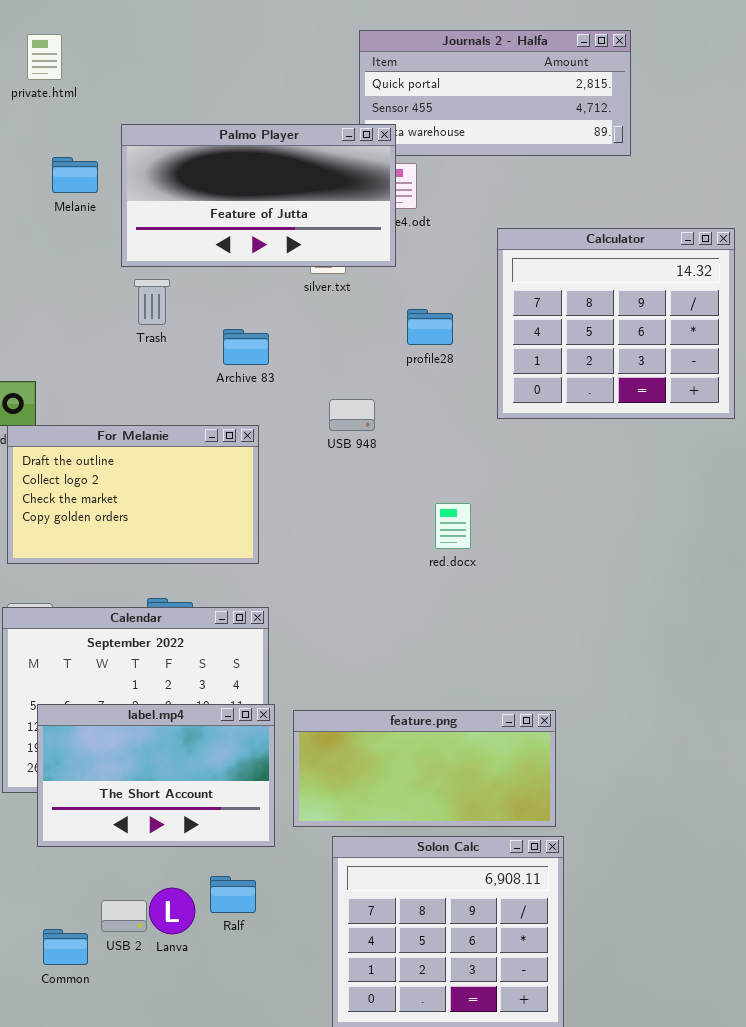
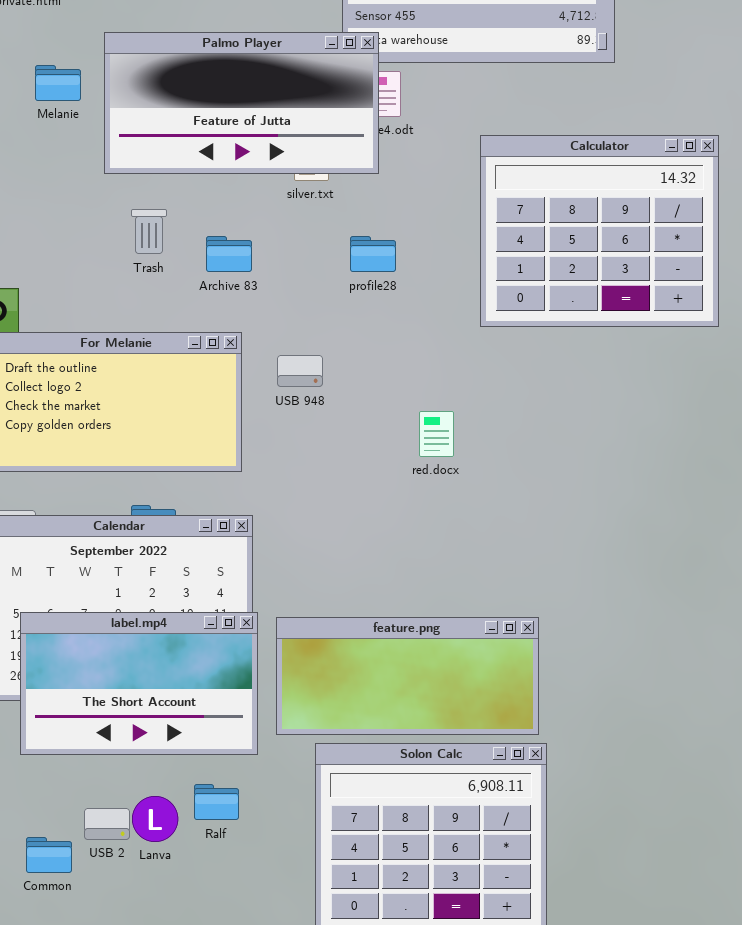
Trash: [134,279,170,325] -> [131,209,167,254], moved
profile28: [407,309,453,345] -> [350,236,396,272], moved
USB 948: [329,399,375,431] -> [277,355,323,387], moved

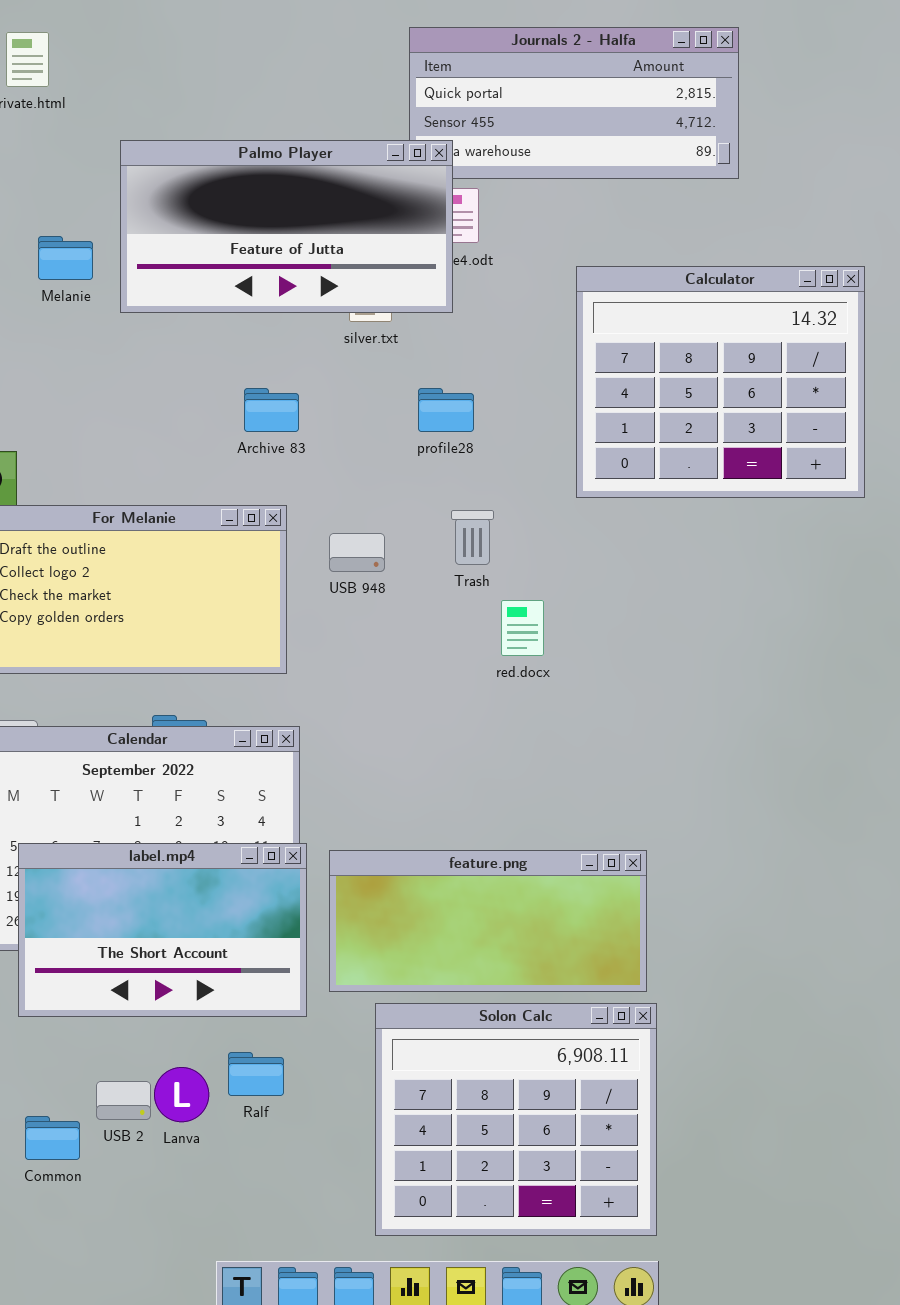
Melanie: [35,65,81,101] -> [38,236,93,280], moved
Trash: [131,209,167,254] -> [451,510,494,565], moved

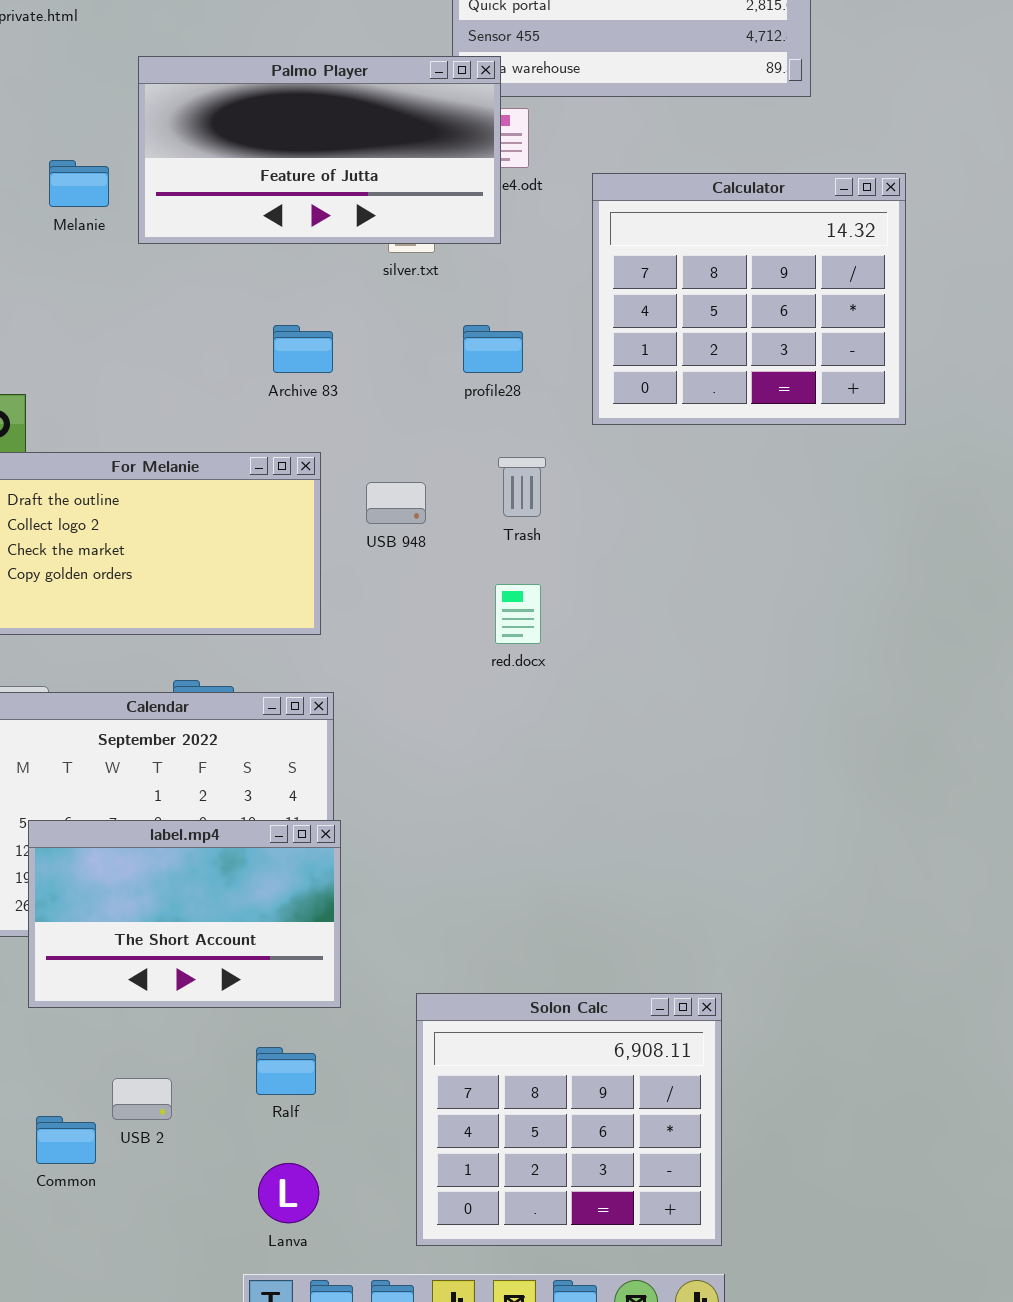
Calculator: [576,266,865,498] -> [592,173,906,425], moved
red.docx: [501,600,544,656] -> [495,584,541,644], moved
feature.png: [329,850,647,992] -> none, closed
Lanva: [154,1067,209,1122] -> [258,1163,319,1223], moved

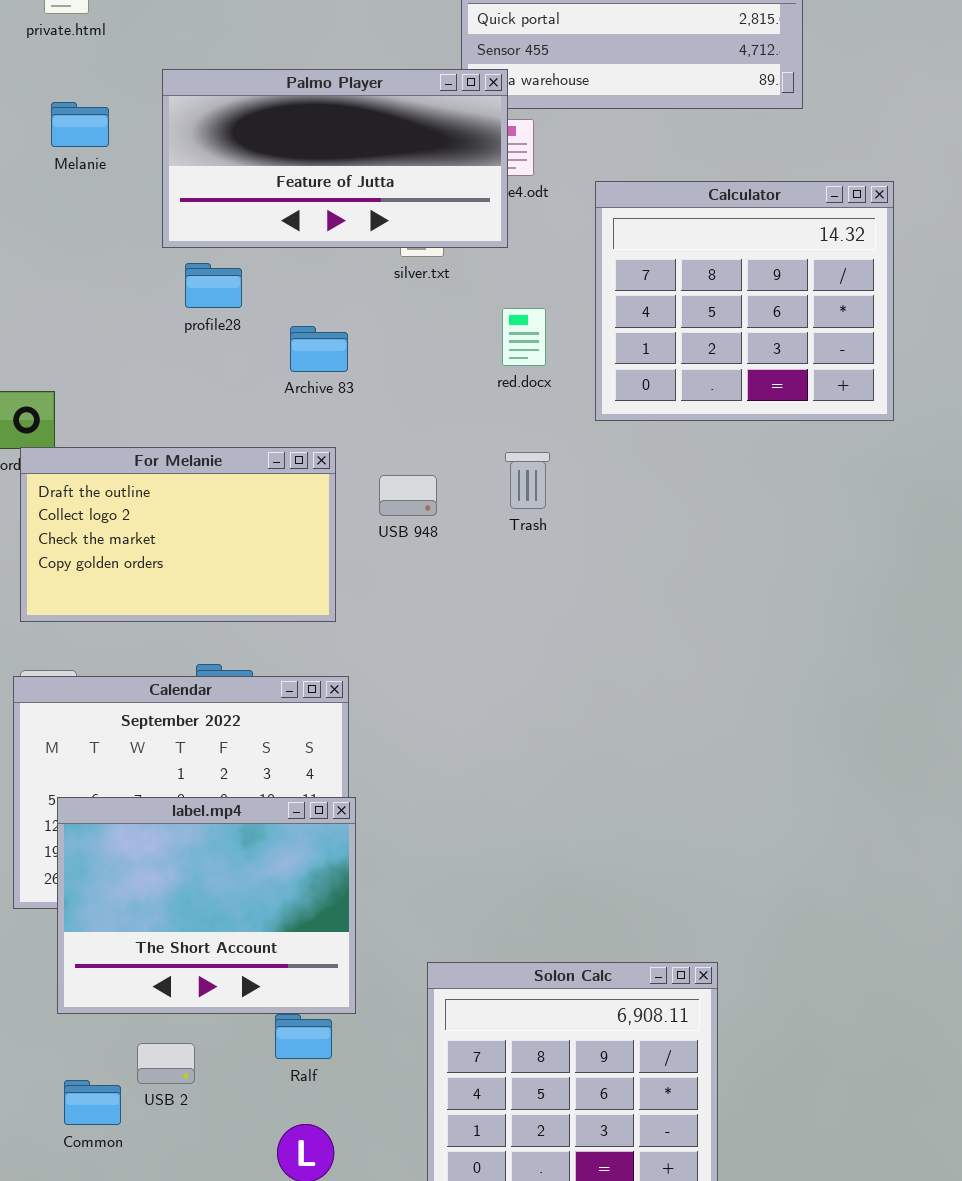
Melanie: [49,160,109,207] -> [51,102,109,147], moved
profile28: [463,325,523,373] -> [185,263,242,308], moved
red.docx: [495,584,541,644] -> [502,308,546,366], moved
label.mp4: [28,820,341,1008] -> [57,797,356,1014], resized

